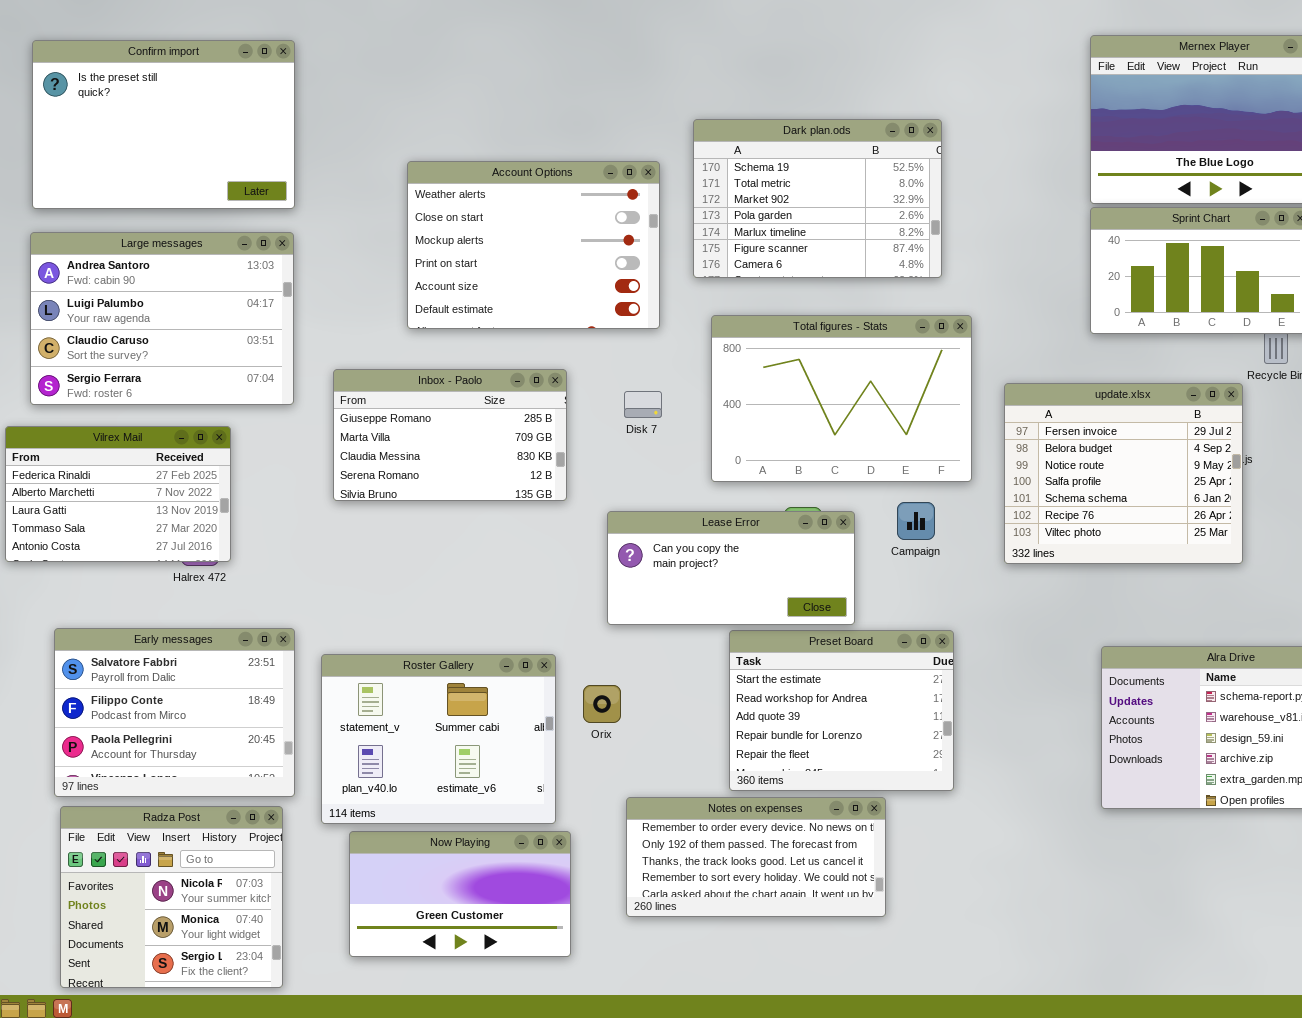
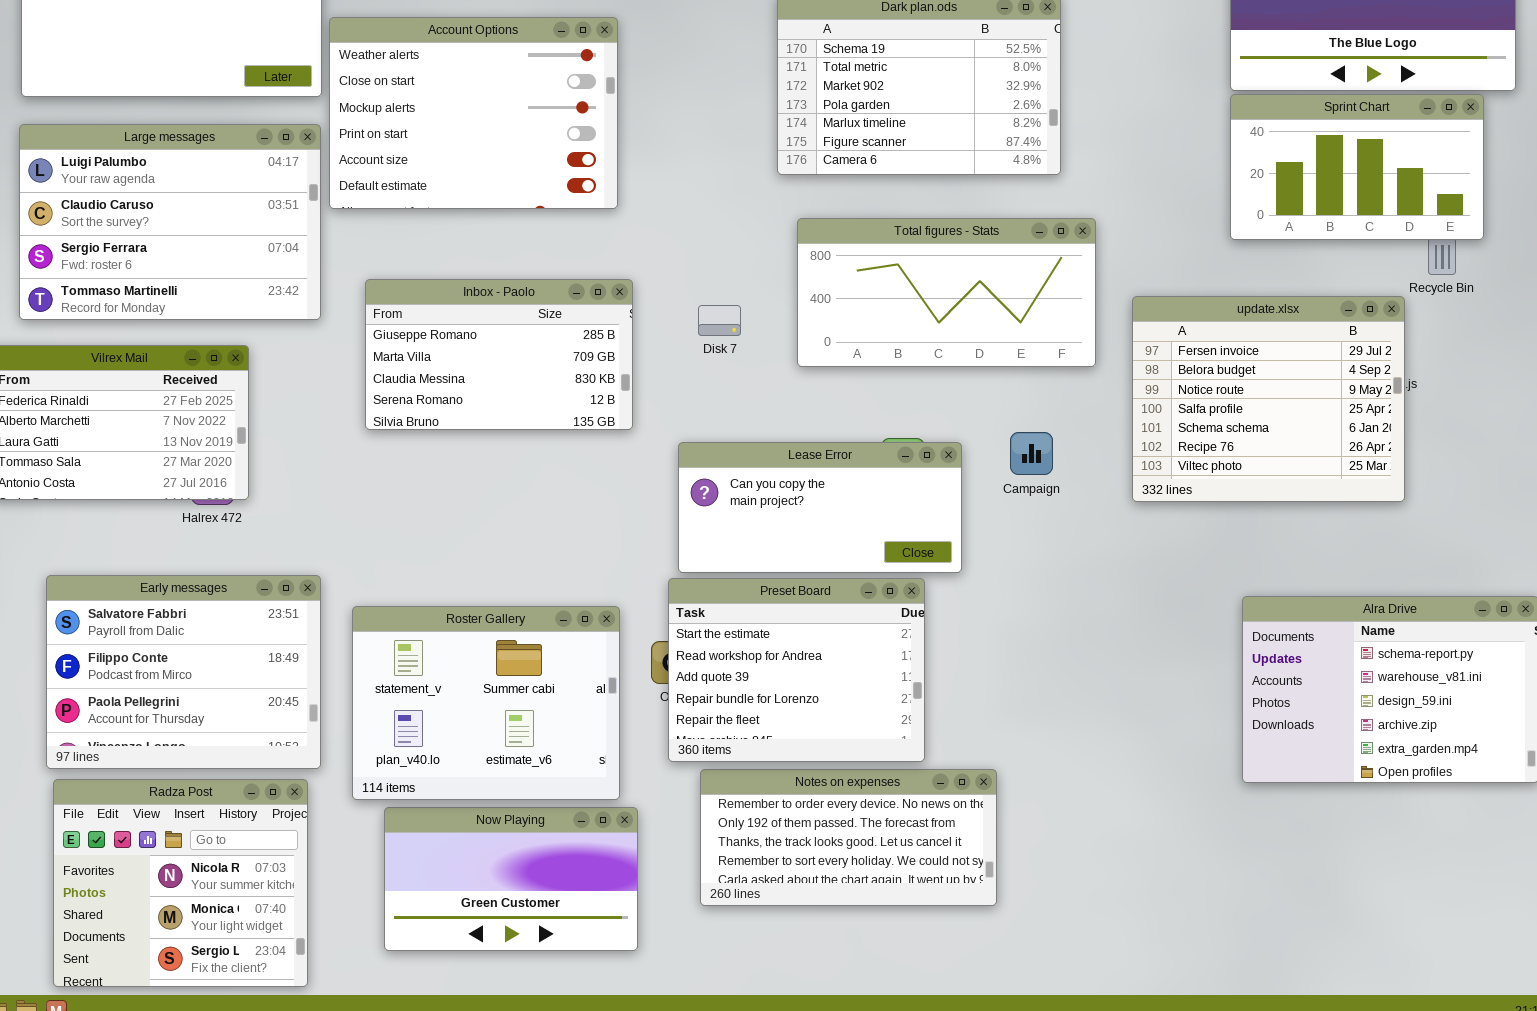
Account Options: [407,161,660,329] -> [329,17,618,209], moved
Large messages: [30,232,294,405] -> [19,124,321,320], scrolled down 1 row
Total figures - Stats: [711,315,972,482] -> [797,218,1096,367], resized
Preset Board: [729,630,954,791] -> [668,578,925,762], moved

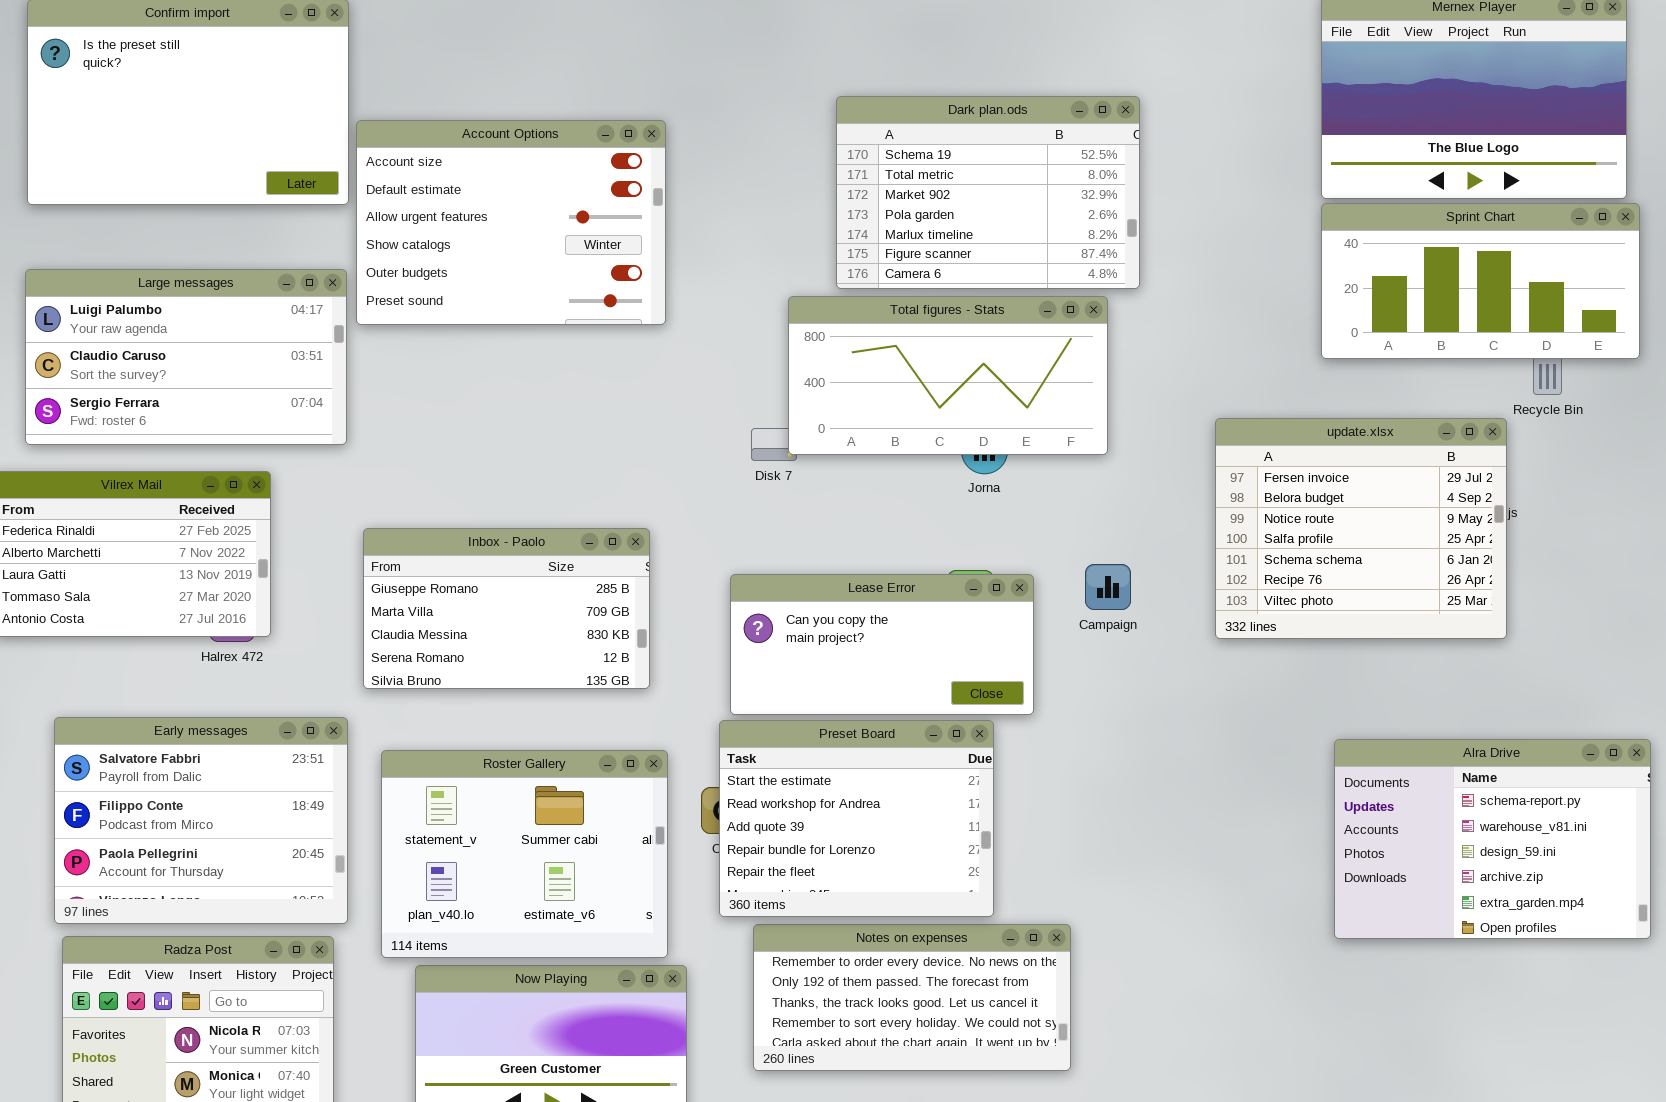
Account Options: [329,17,618,209] -> [356,120,666,325], scrolled down 4 rows
Sprint Chart: [1230,94,1484,240] -> [1321,203,1640,359], resized
Large messages: [19,124,321,320] -> [25,269,347,445], resized
Total figures - Stats: [797,218,1096,367] -> [788,296,1108,455], moved
Inbox - Paolo: [365,279,633,430] -> [363,528,650,689], moved

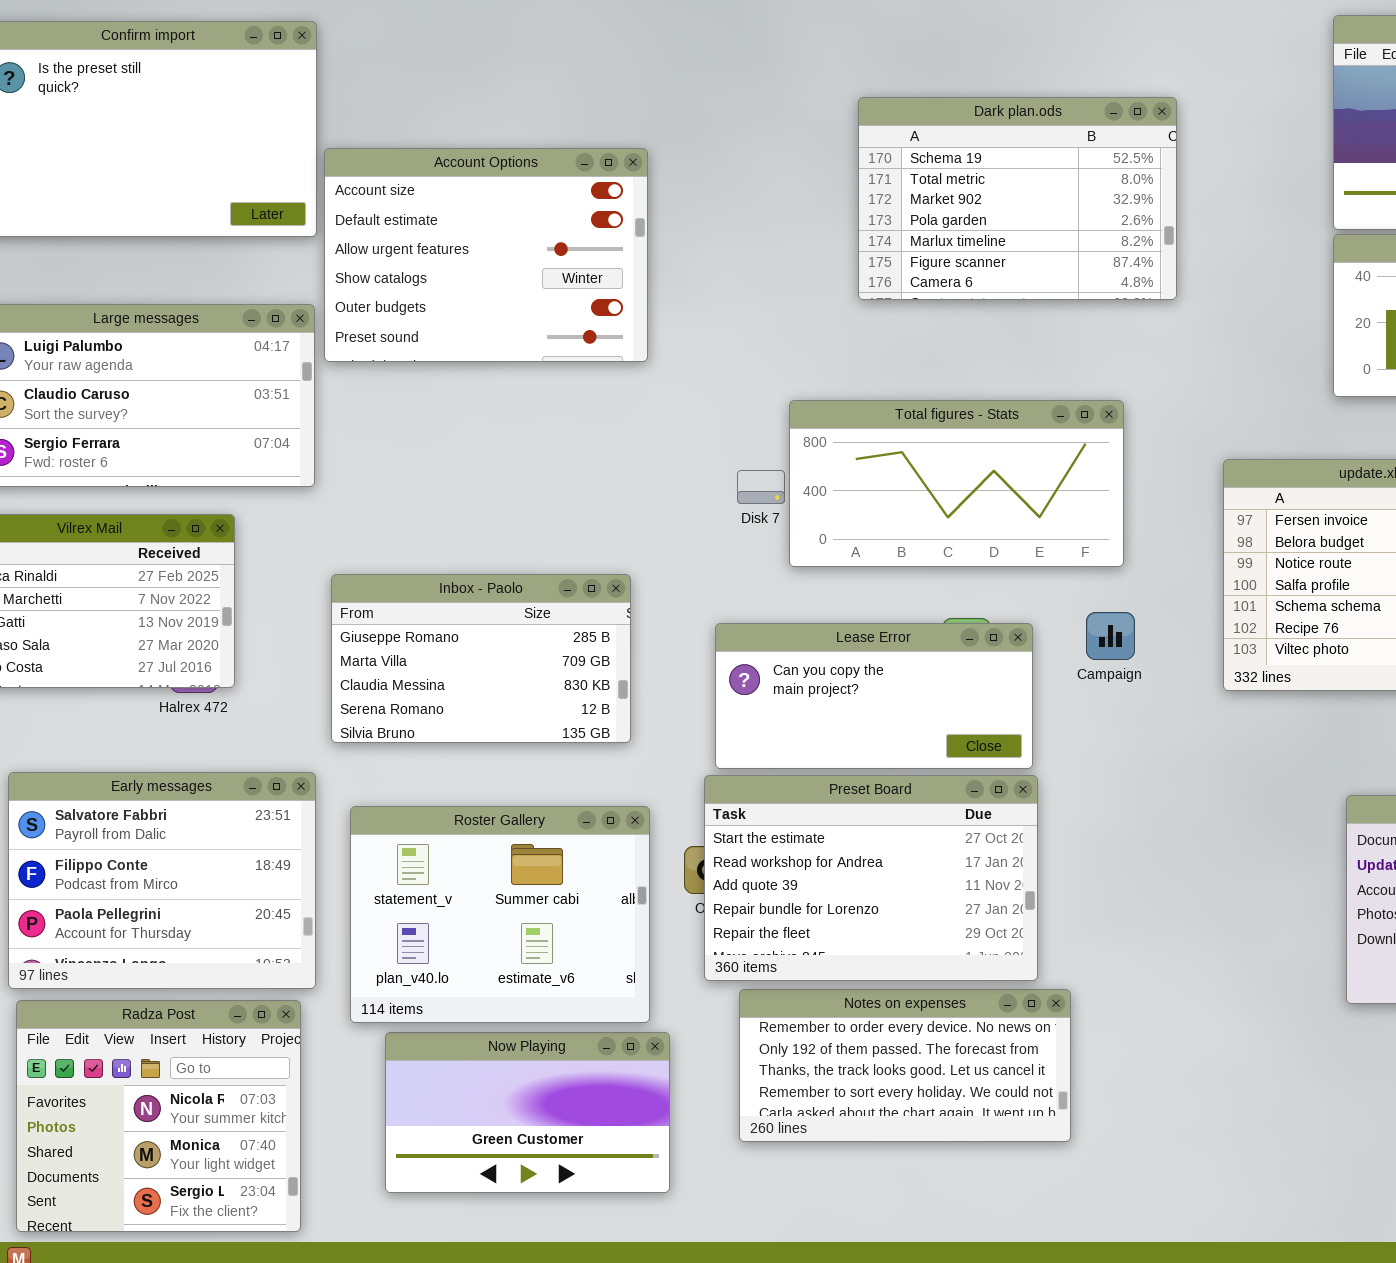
Dark plan.ods: [836,96,1140,289] -> [858,97,1177,300], moved
Total figures - Stats: [788,296,1108,455] -> [789,400,1124,567], moved
Preset Board: [719,720,994,917] -> [704,775,1038,981], resized

